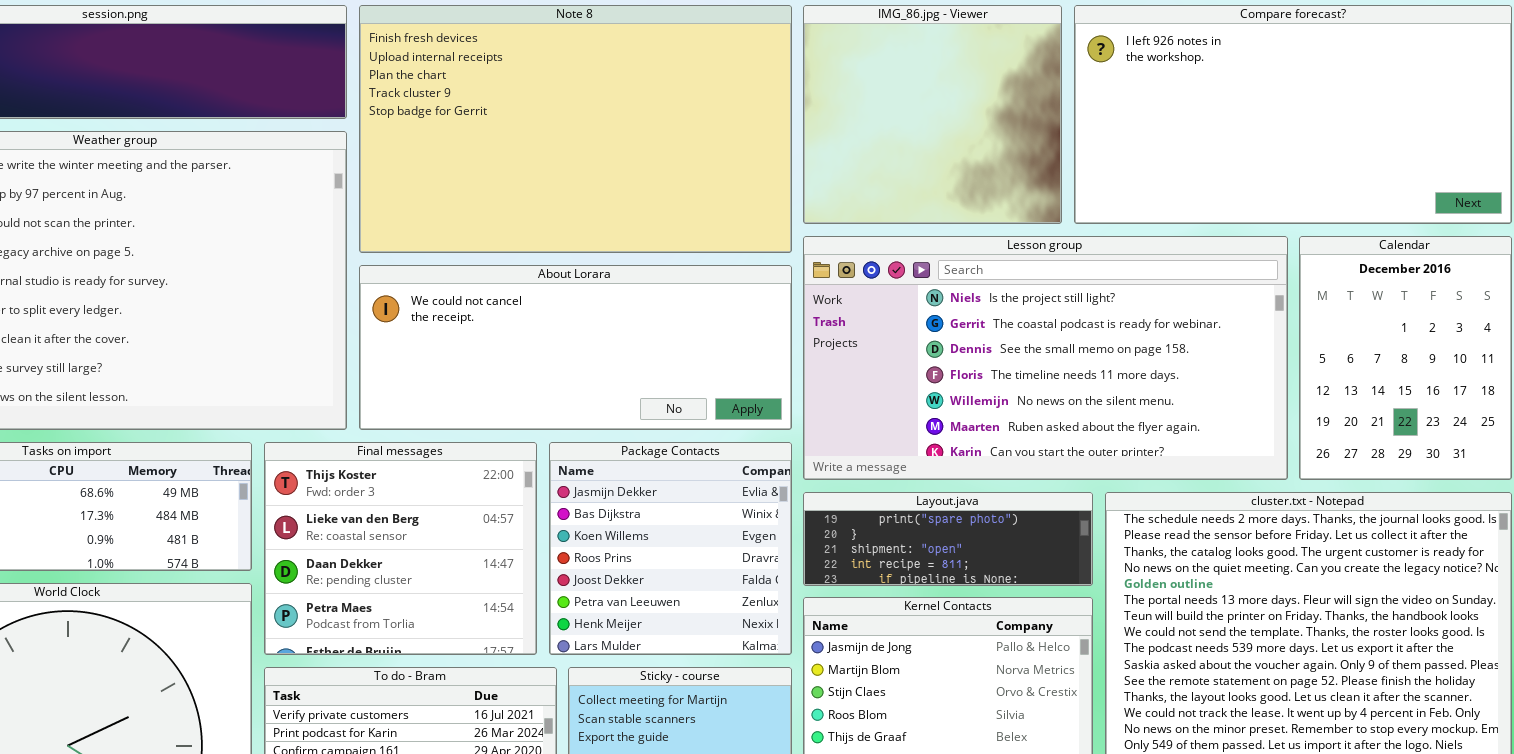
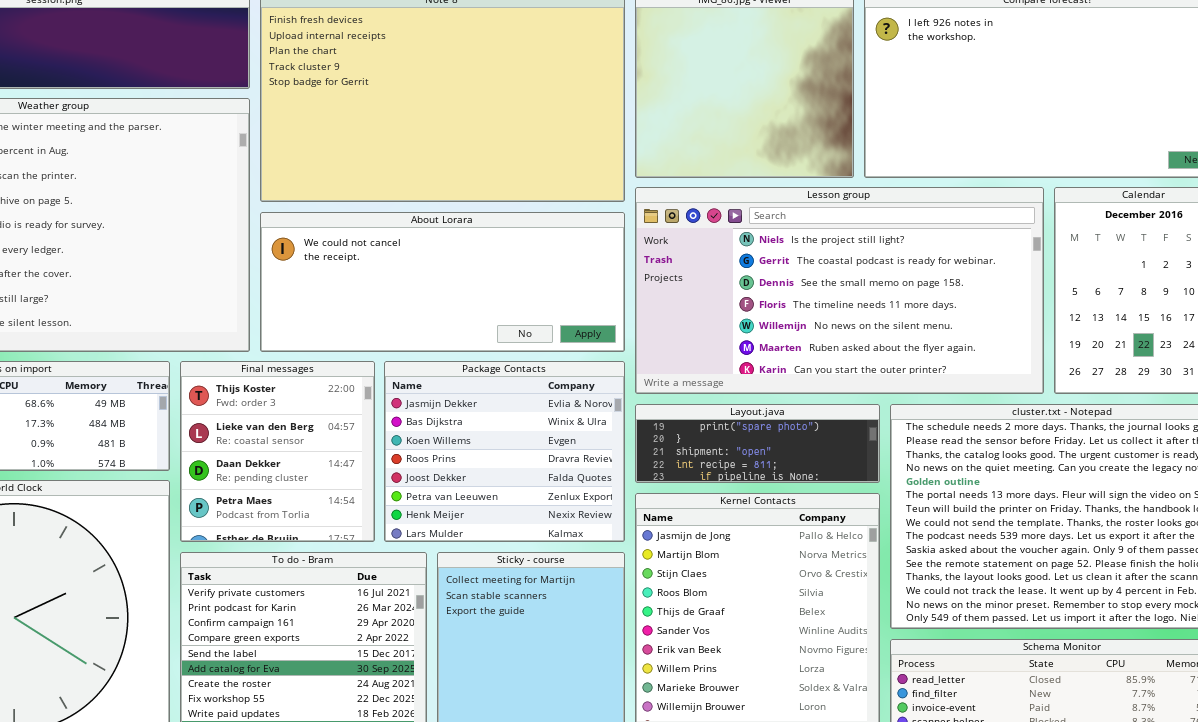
Final messages: [264,442,537,655] -> [180,361,375,542], resized
Package Contacts: [549,442,792,655] -> [384,361,625,542], resized

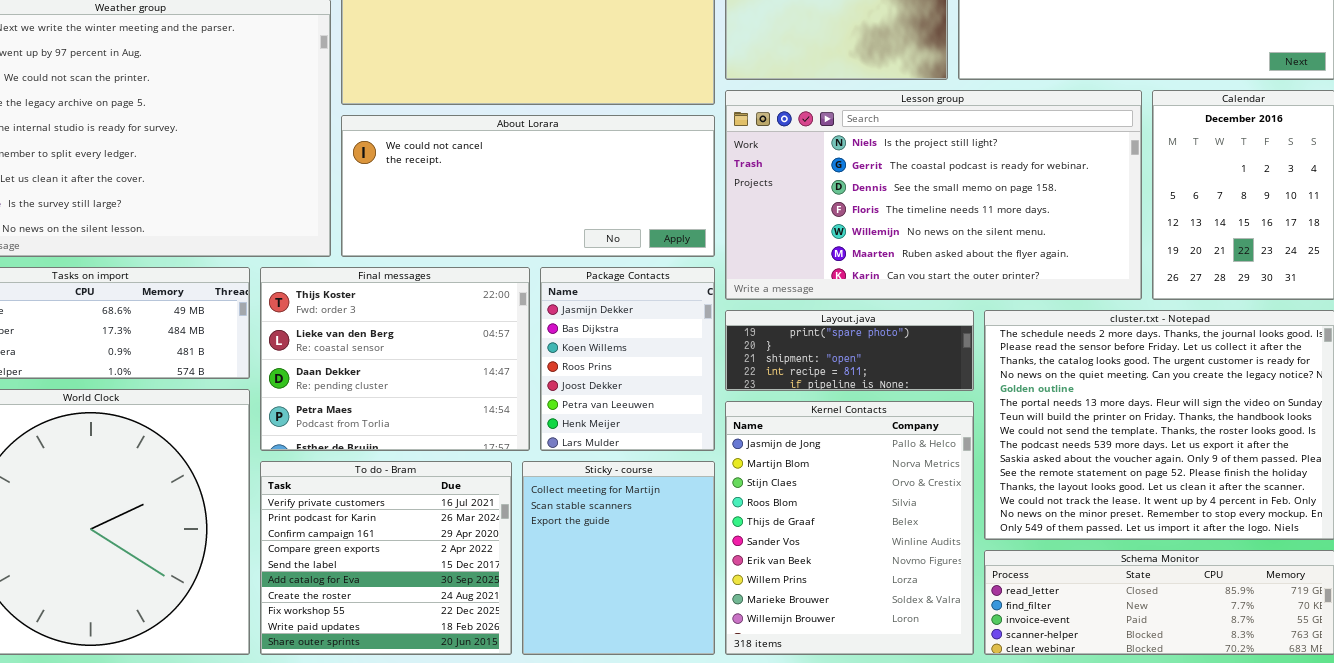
Final messages: [180,361,375,542] -> [260,267,530,451], resized
Package Contacts: [384,361,625,542] -> [540,267,715,451], resized

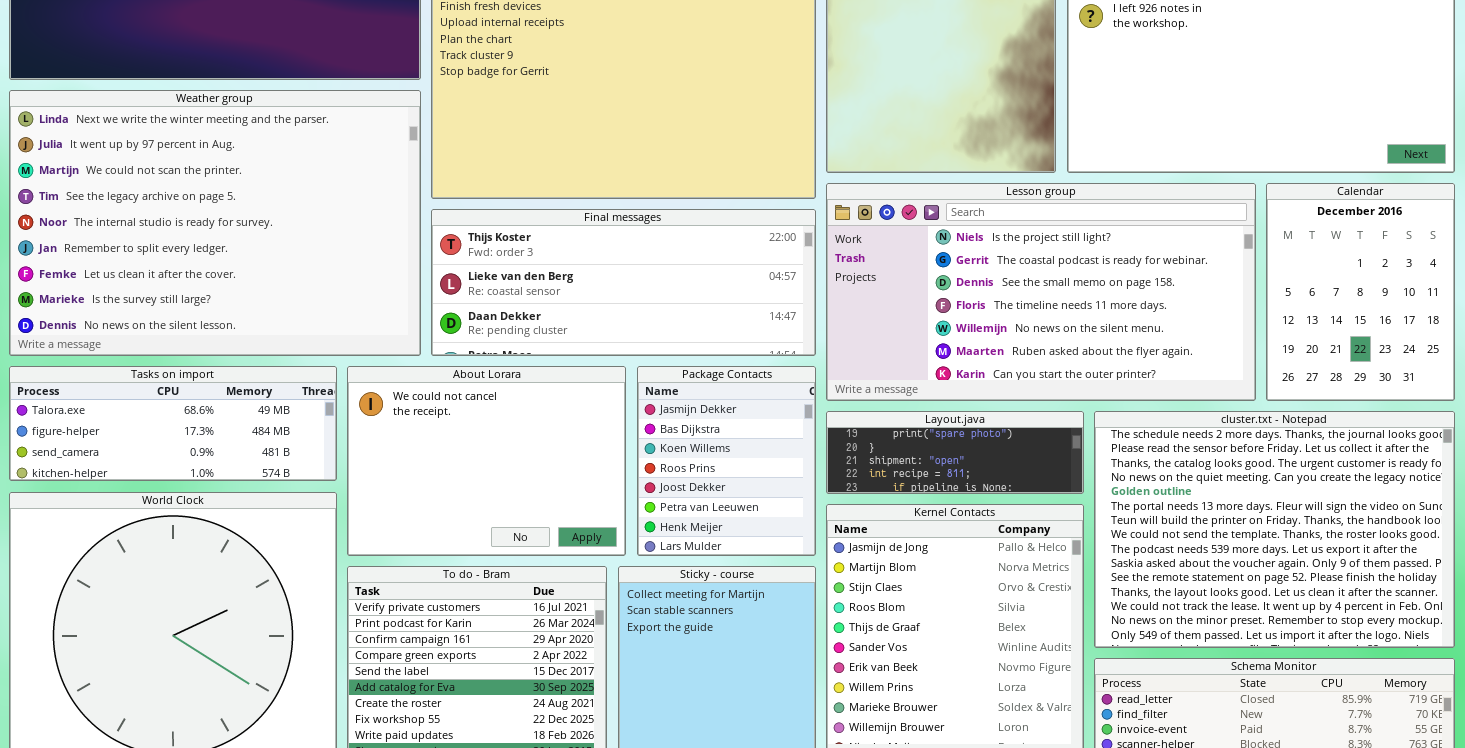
About Lorara: [341,115,715,257] -> [347,366,626,556], moved, resized
Final messages: [260,267,530,451] -> [431,209,816,356], moved, resized

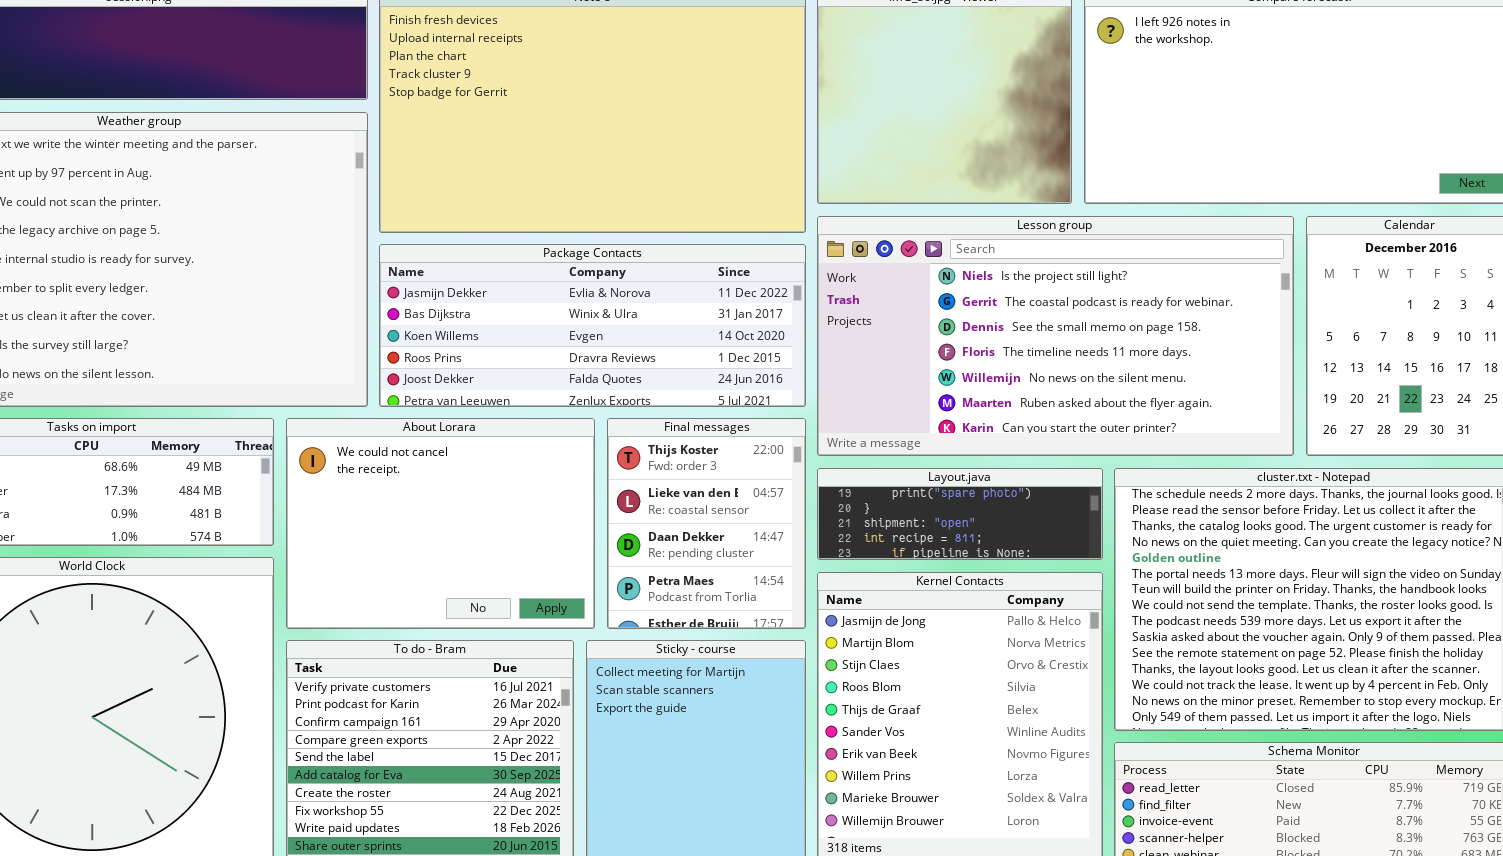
Final messages: [431,209,816,356] -> [607,418,806,629], moved, resized
Package Contacts: [637,366,816,556] -> [379,244,806,407], moved, resized

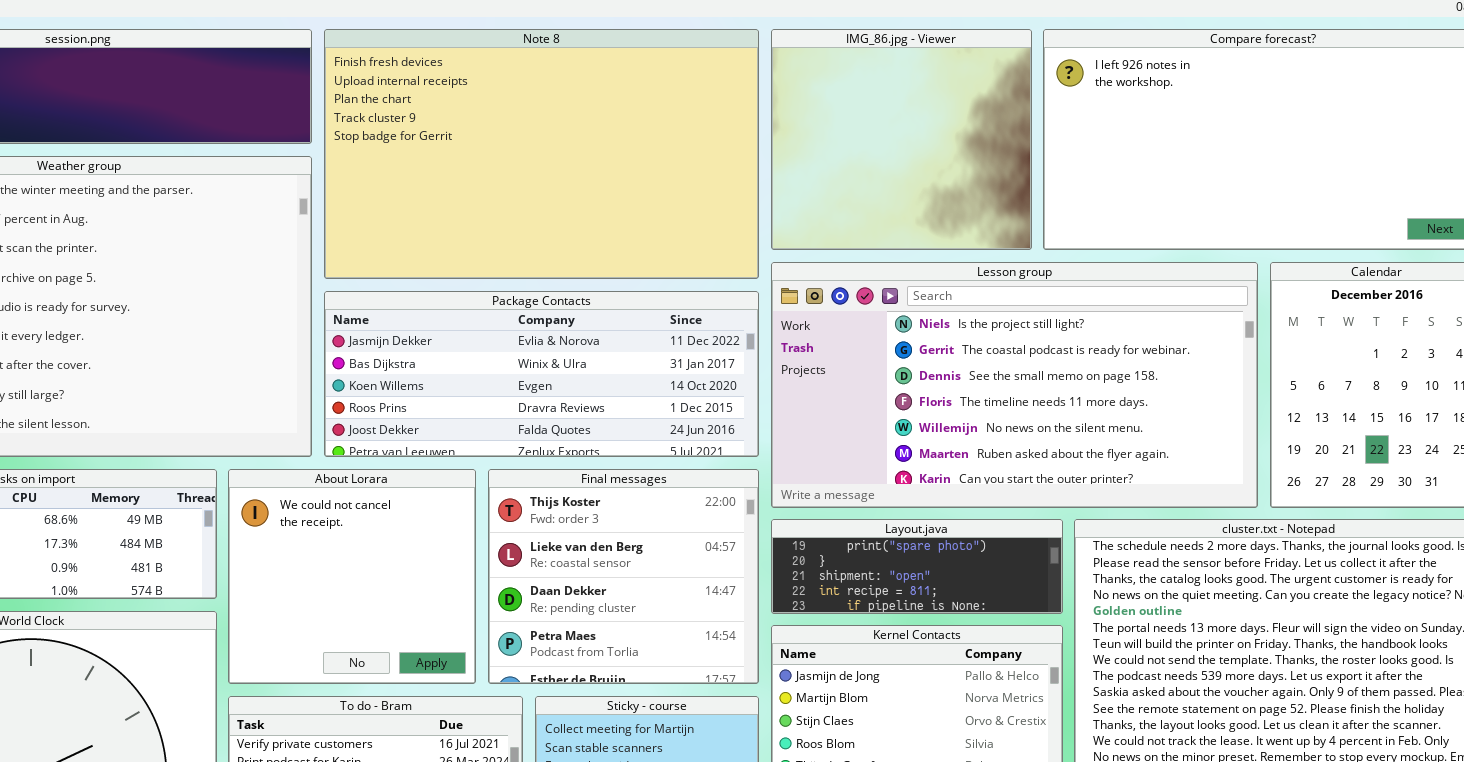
About Lorara: [286,418,595,629] -> [228,469,476,684], resized
Final messages: [607,418,806,629] -> [488,469,759,684], resized

